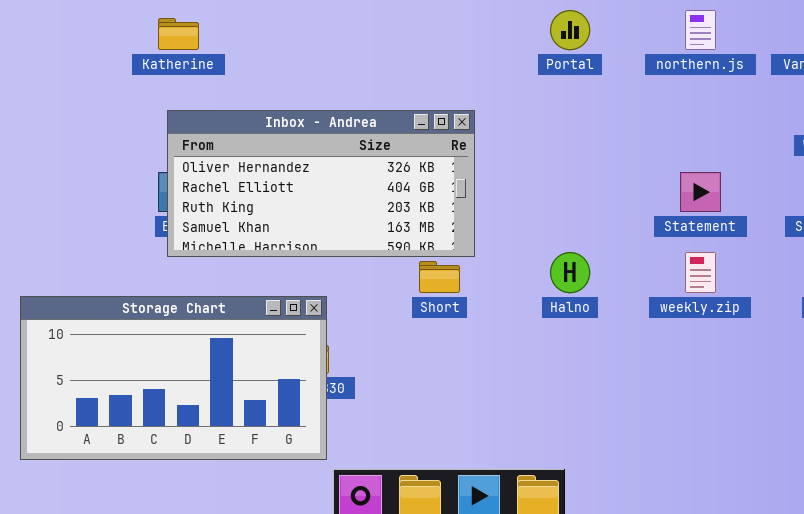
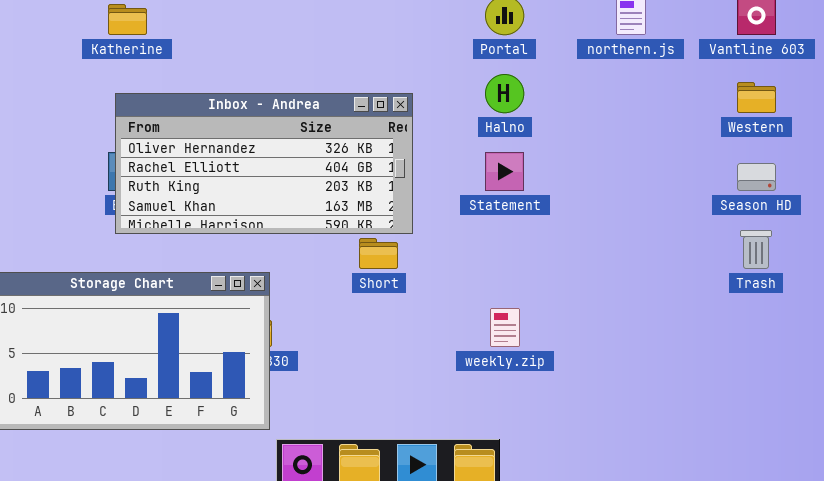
Statement: [680,172,721,212] -> [485,152,524,191], moved
Halno: [550,252,590,293] -> [485,74,524,113], moved
weekly.zip: [685,252,716,293] -> [490,308,520,347], moved

